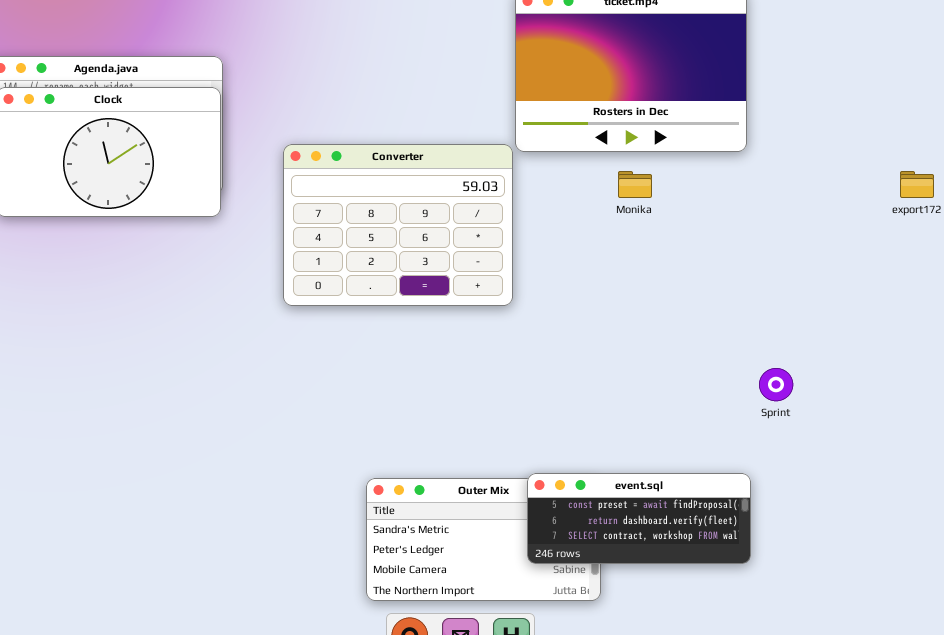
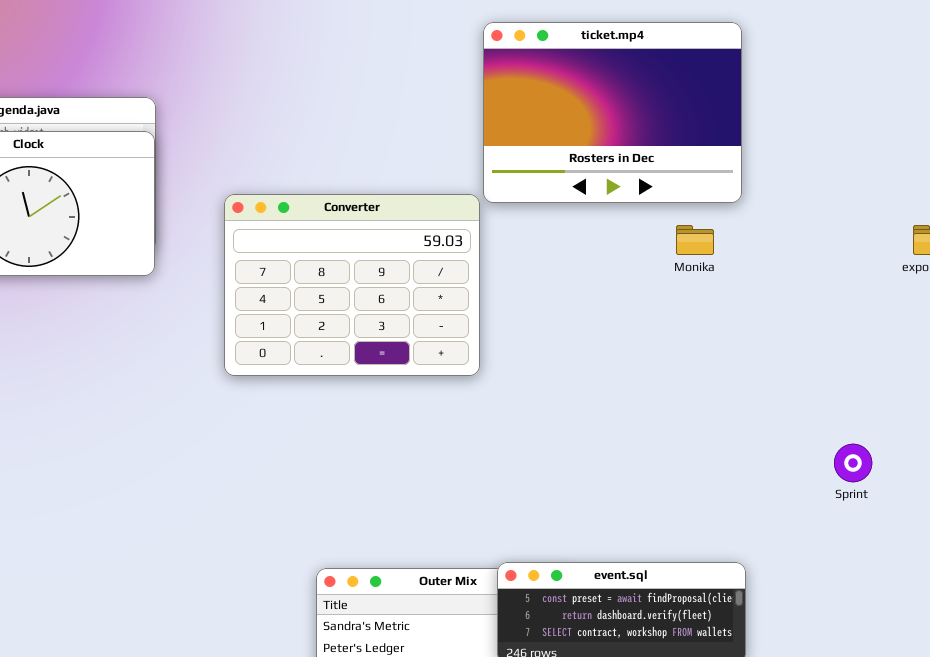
Monika: [618,171,652,198] -> [676,225,714,255], moved
Sprint: [759,368,793,401] -> [834,444,872,482], moved

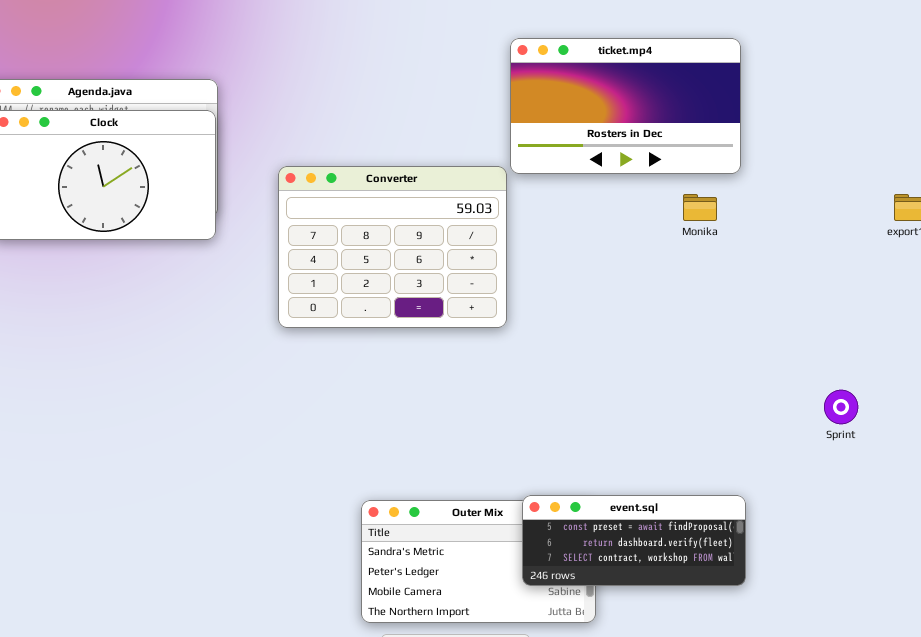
ticket.mp4: [483,22,742,203] -> [510,38,741,174], resized

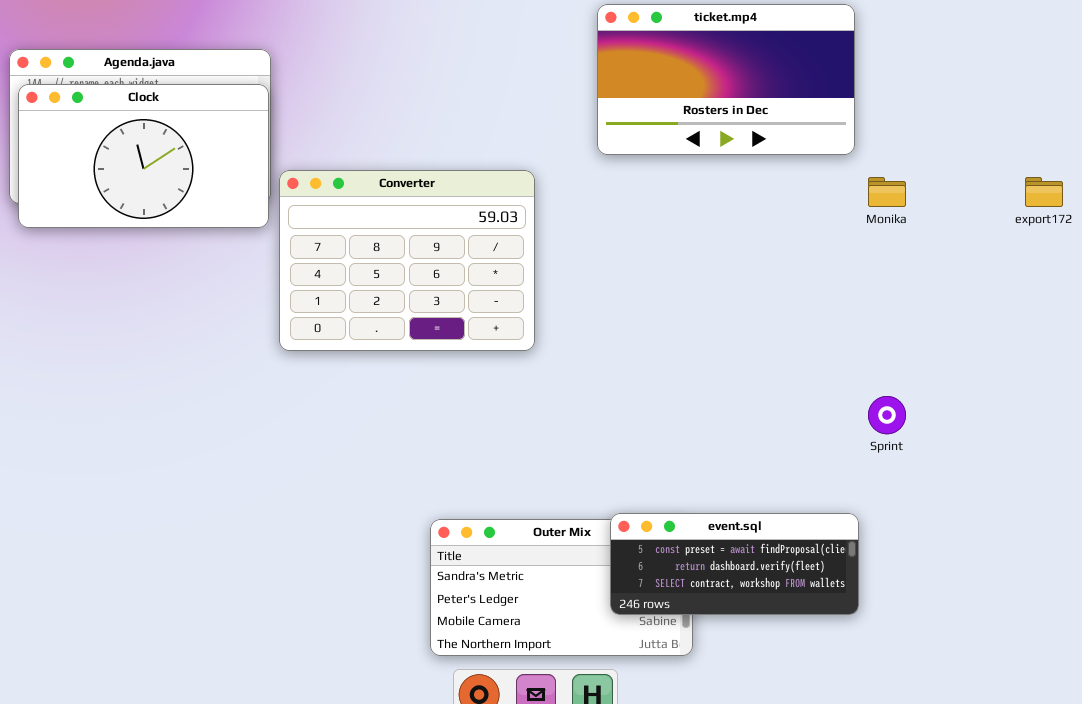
Converter: [278,166,507,328] -> [279,170,535,351], moved
Monika: [683,194,717,221] -> [868,177,906,207], moved
Sprint: [824,390,858,424] -> [868,396,906,434], moved

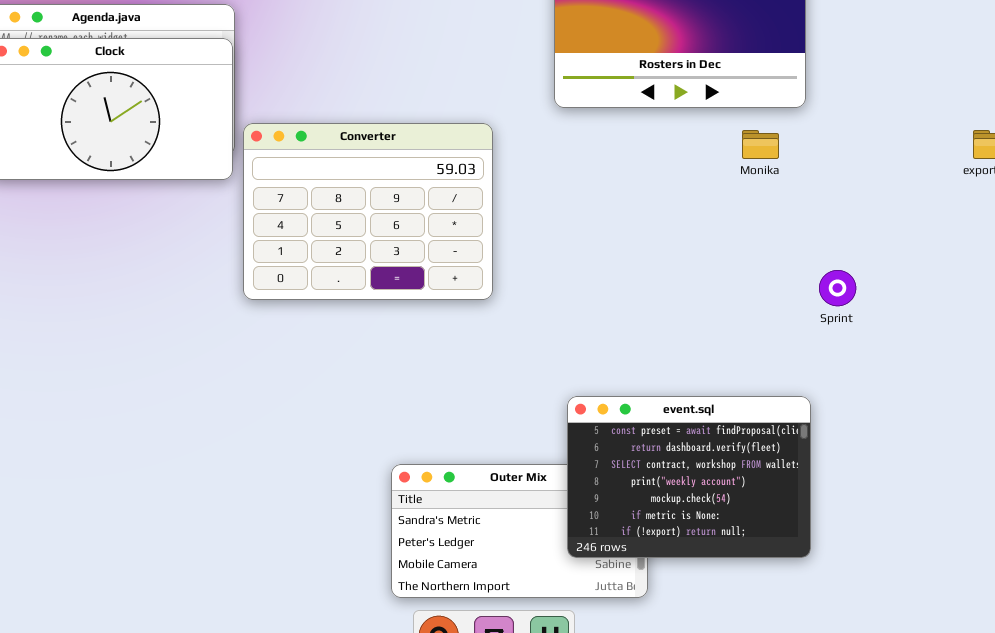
Monika: [868,177,906,207] -> [742,130,779,159], moved
Sprint: [868,396,906,434] -> [819,270,856,306], moved
event.sql: [610,513,859,615] -> [567,396,811,558], resized

